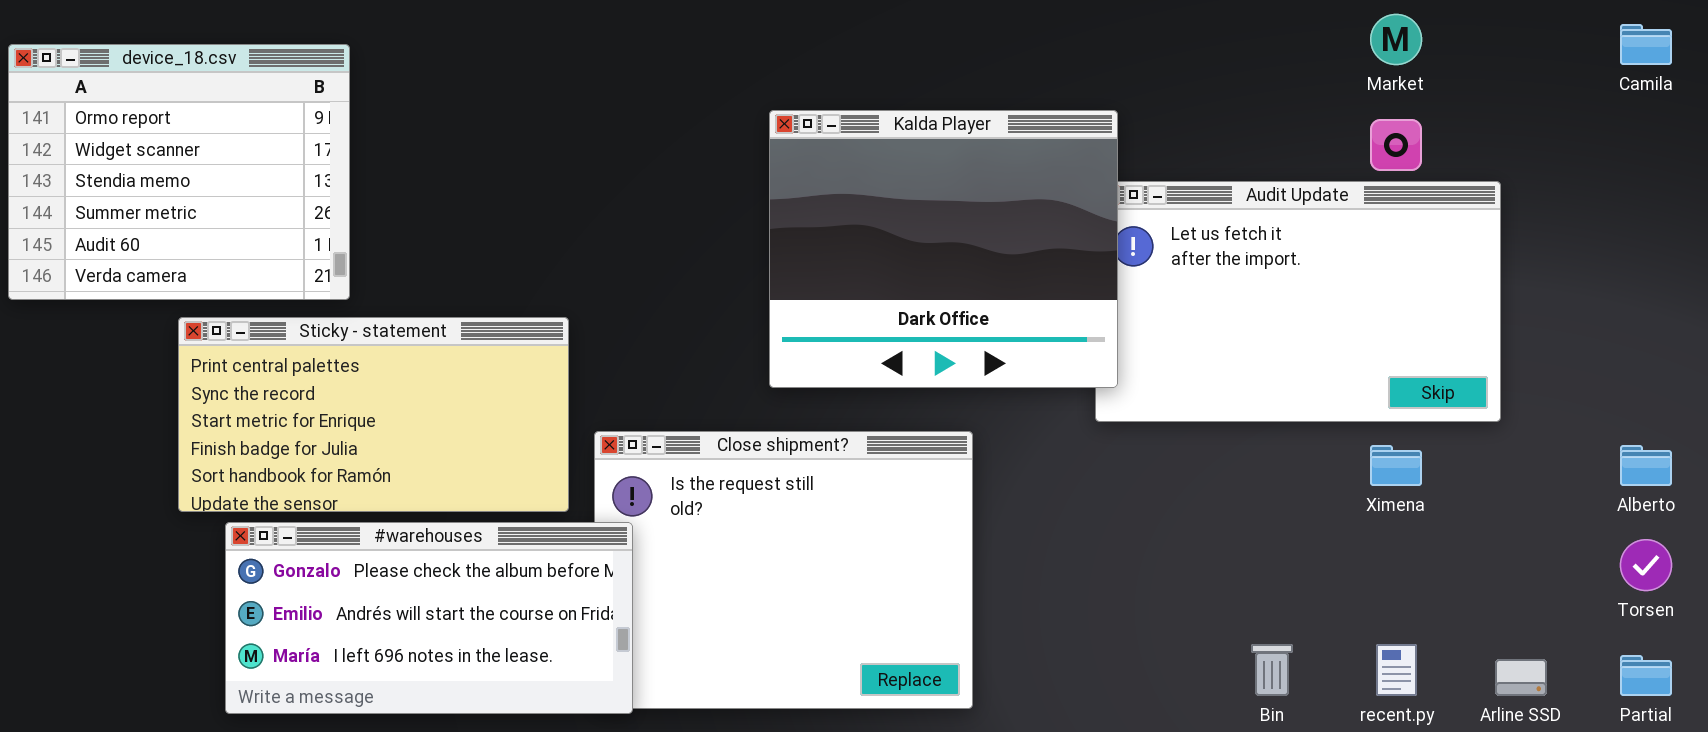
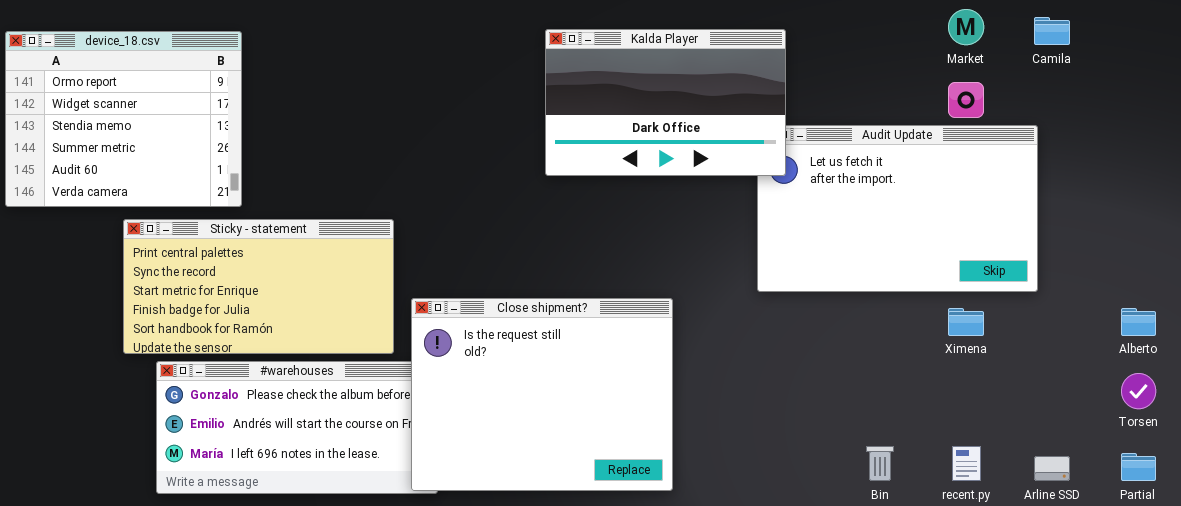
Camila: [1620,24,1672,65] -> [1034,17,1070,45], moved
Kalda Player: [769,110,1118,388] -> [545,29,786,176], moved, resized
Close shipment?: [594,431,973,709] -> [411,298,673,491], raised

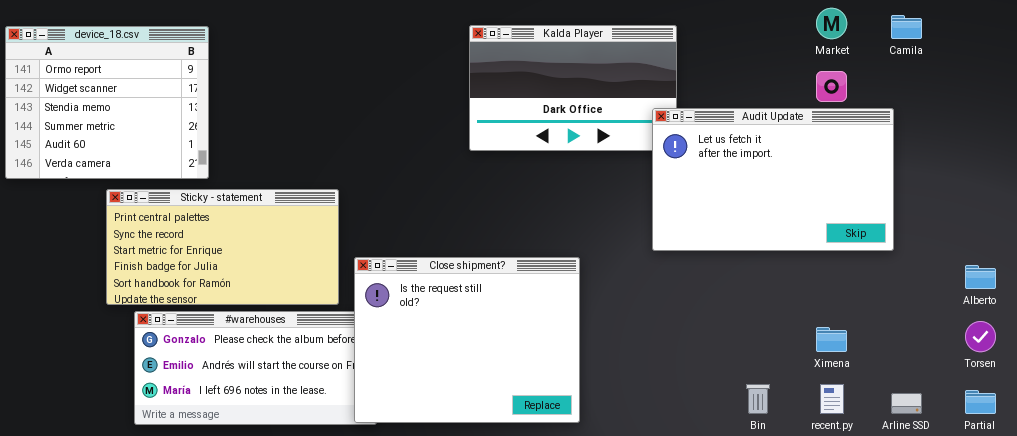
Audit Update: [757,125,1038,292] -> [652,108,894,251], raised
Ximena: [948,308,984,336] -> [816,327,847,352], moved

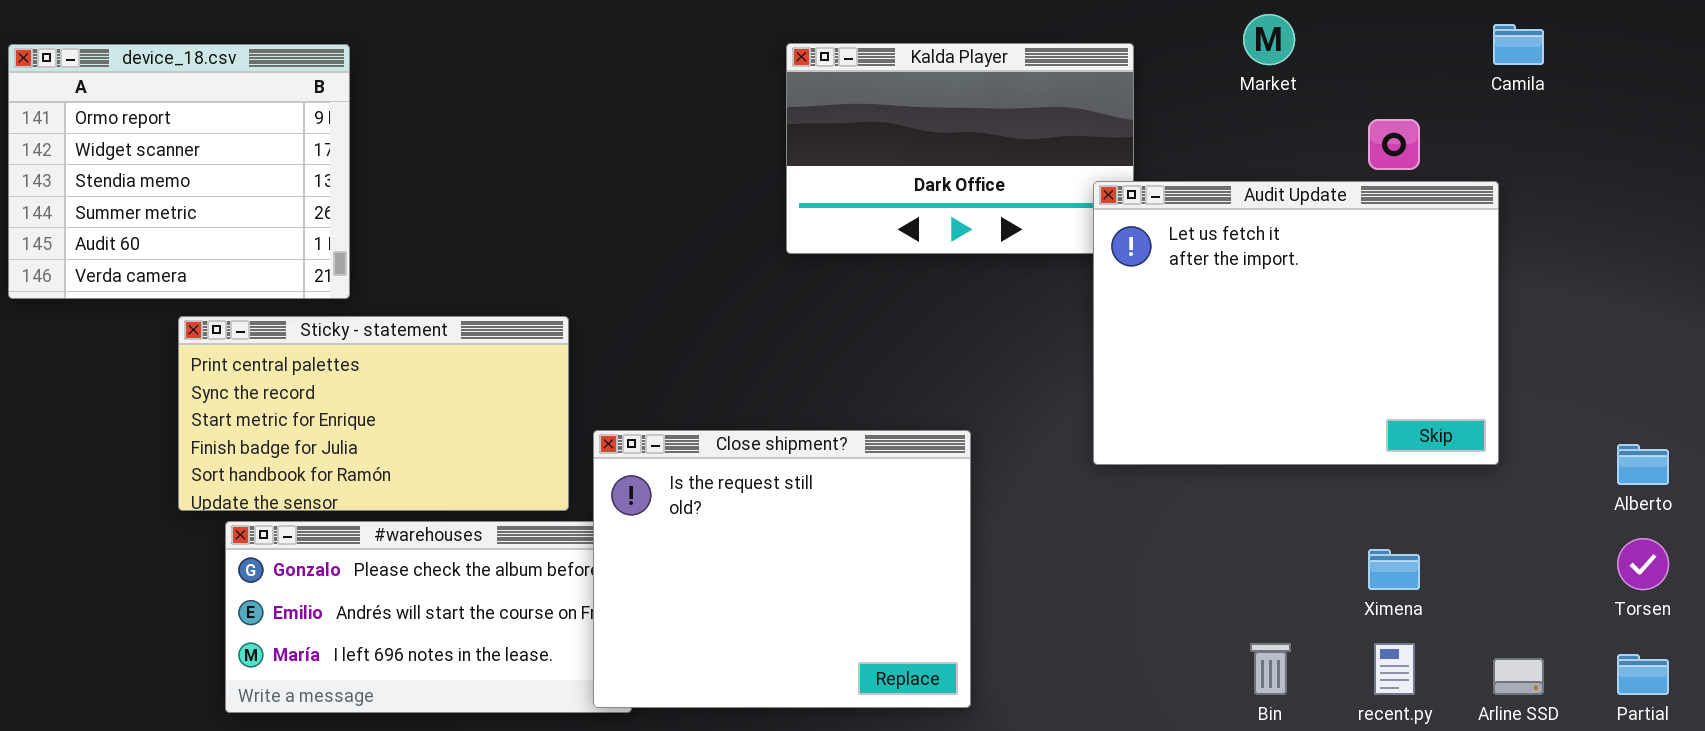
Market: [816,8,847,39] -> [1243,14,1295,65], moved
Audit Update: [652,108,894,251] -> [1093,181,1499,465], resized

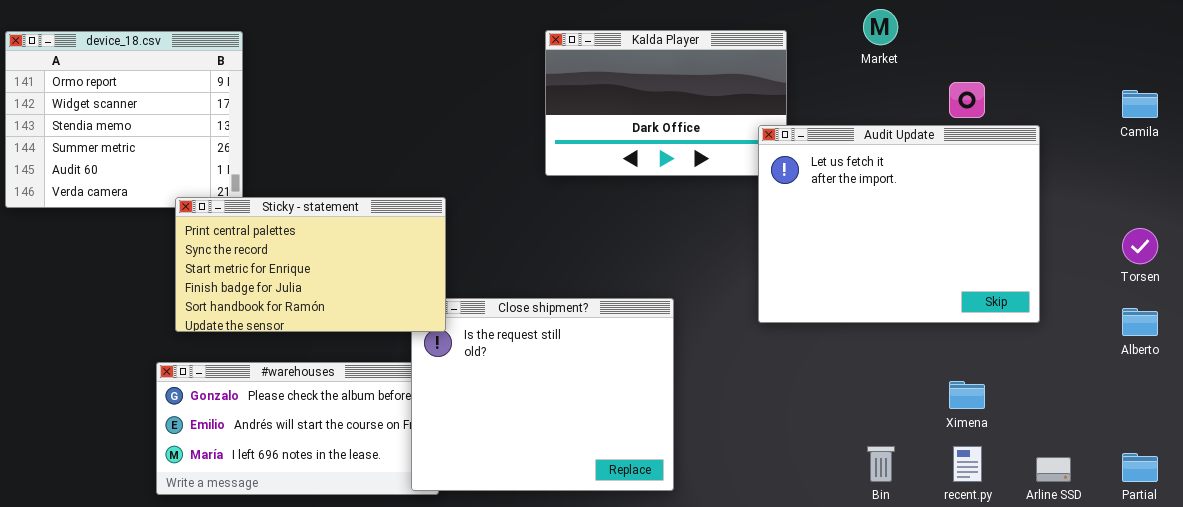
Camila: [1493,24,1544,65] -> [1122,90,1158,118], moved
Sticky - statement: [178,316,569,511] -> [175,197,446,332], moved
Torsen: [1617,538,1669,590] -> [1122,228,1158,264], moved

